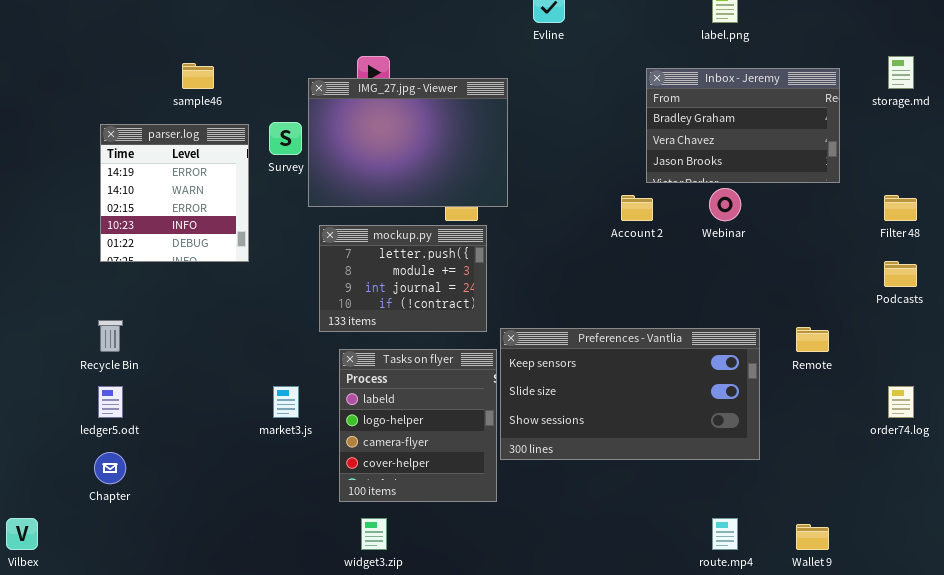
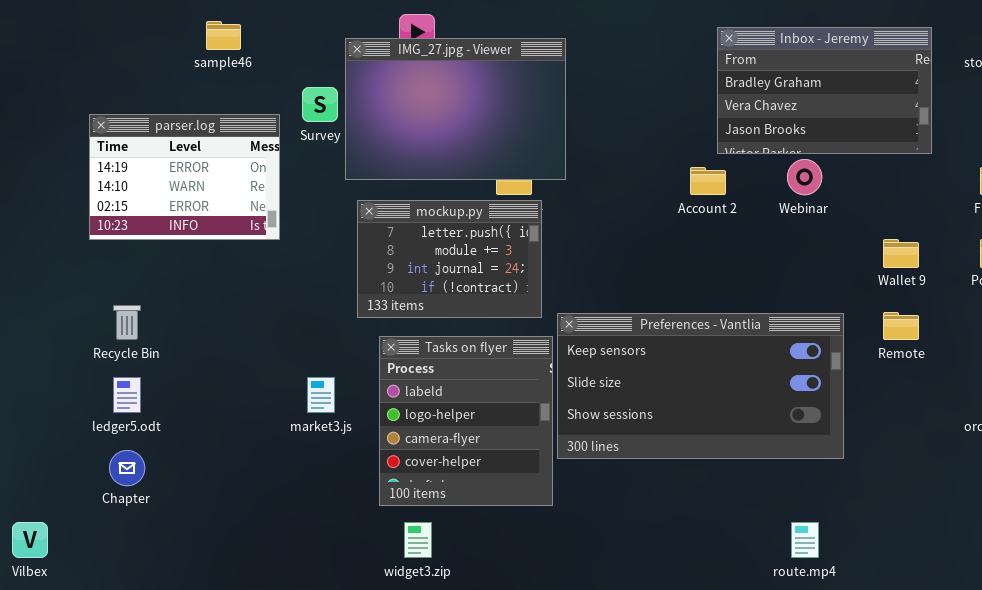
parser.log: [100,124,249,262] -> [89,114,280,240], resized
Wallet 9: [796,524,829,550] -> [883,239,919,268], moved

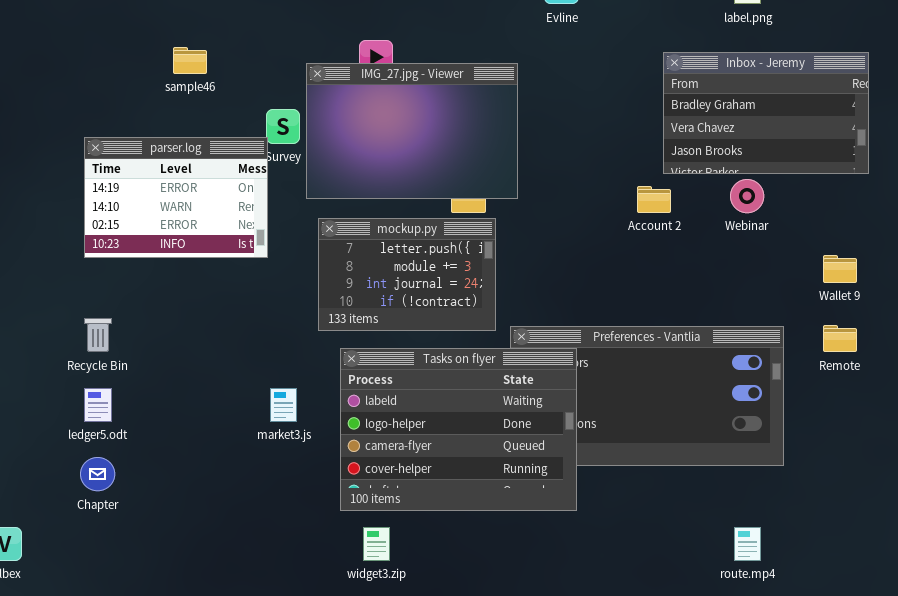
parser.log: [89,114,280,240] -> [84,137,268,258], moved
Tasks on flyer: [379,336,553,506] -> [340,348,577,511], resized

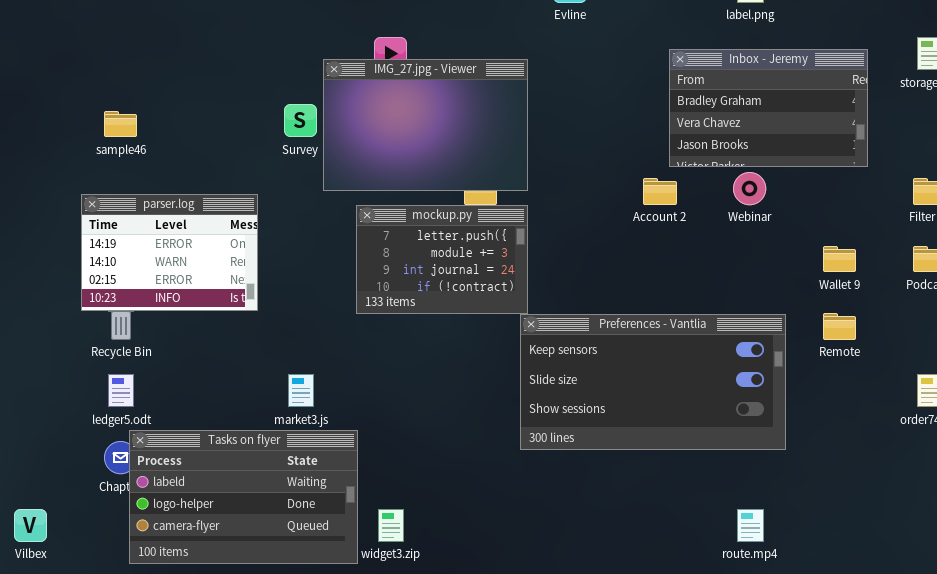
sample46: [173,47,207,74] -> [104,111,137,137], moved
parser.log: [84,137,268,258] -> [81,194,258,311], moved
mockup.py: [318,218,496,331] -> [356,205,528,314], moved
Tasks on flyer: [340,348,577,511] -> [129,430,358,564], moved, resized

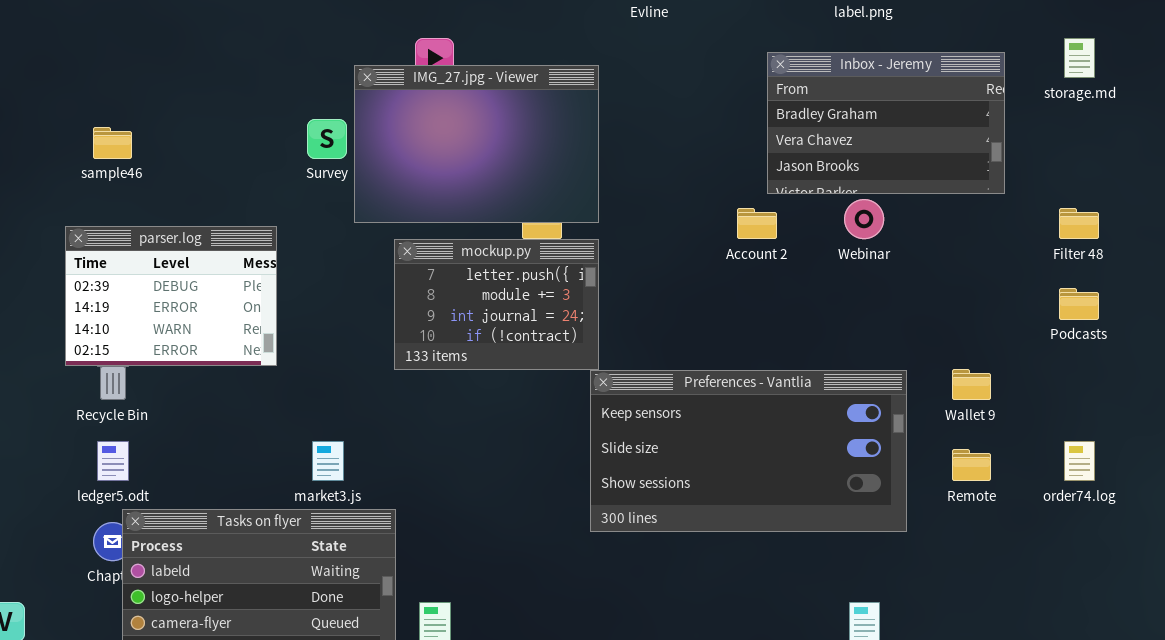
parser.log: [81,194,258,311] -> [65,226,277,366], scrolled up 1 row
Wallet 9: [823,246,856,272] -> [952,369,991,400], moved
Remote: [823,313,856,340] -> [952,449,991,481], moved

